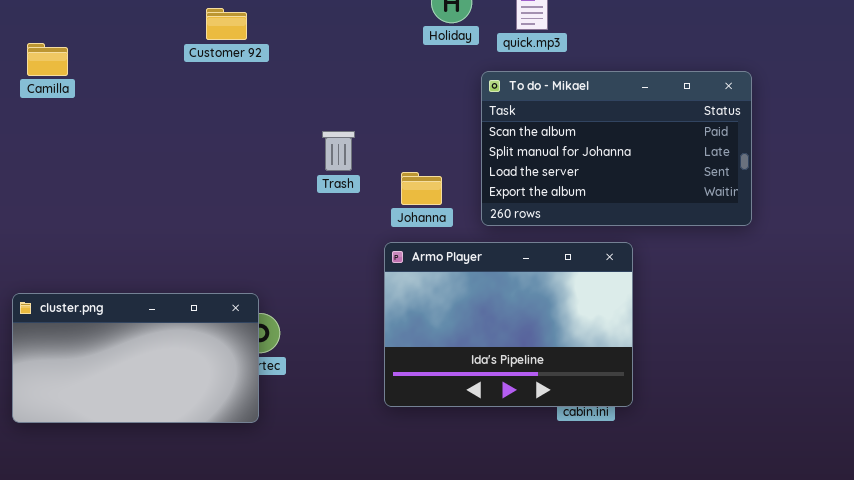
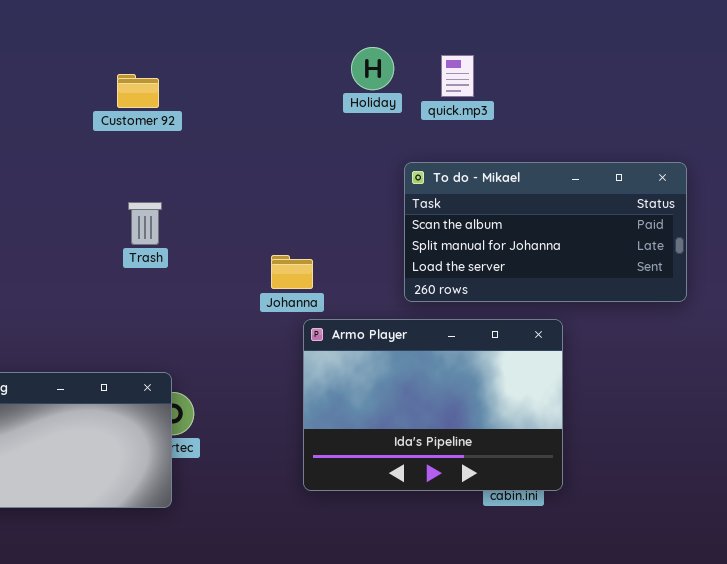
To do - Mikael: [481,71,752,226] -> [404,162,687,302], resized
Trash: [322,131,355,171] -> [128,202,162,245], moved
Johanna: [401,172,442,205] -> [271,255,313,289], moved

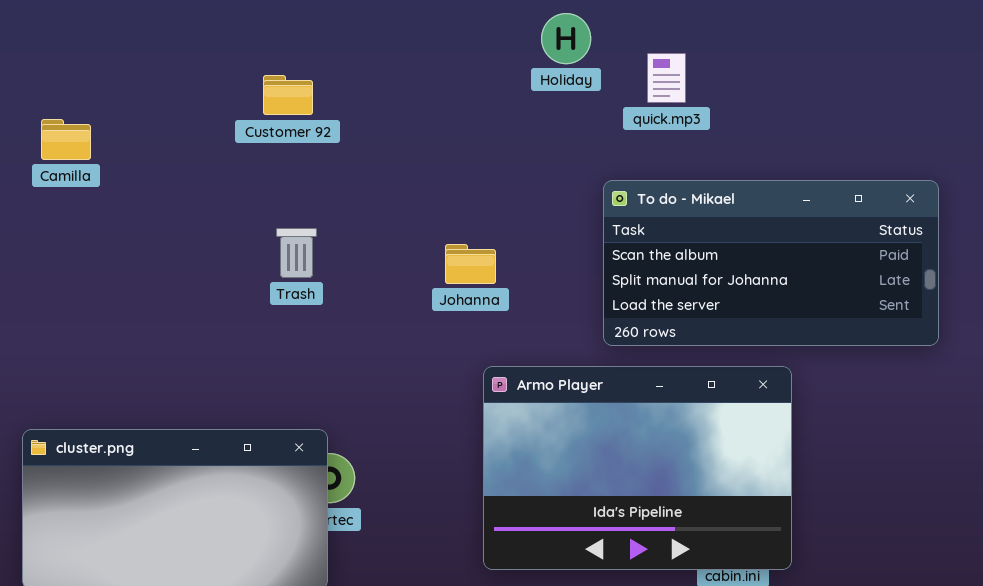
Holiday: [351,47,394,90] -> [541,13,591,64], moved
Johanna: [271,255,313,289] -> [445,244,496,284], moved

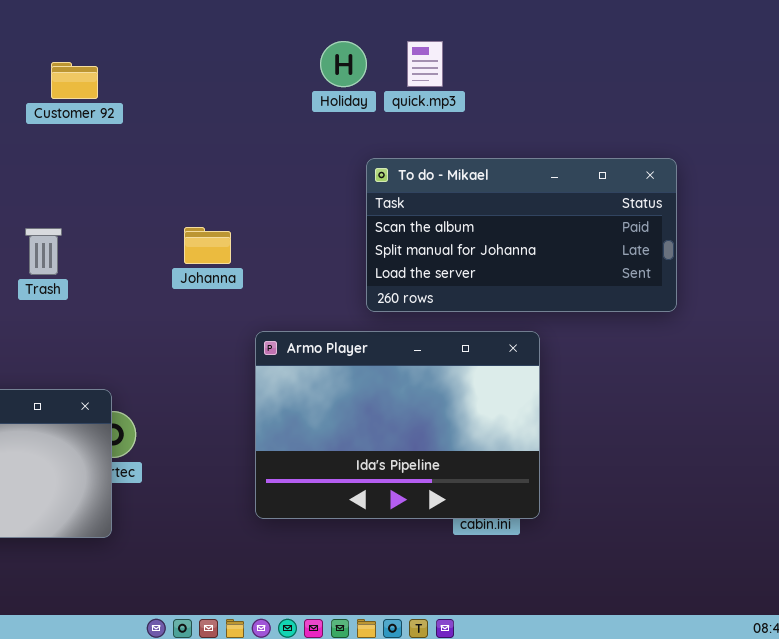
Holiday: [541,13,591,64] -> [320,41,367,87], moved
Trash: [276,228,317,278] -> [25,228,62,275], moved
Johanna: [445,244,496,284] -> [184,227,231,264], moved

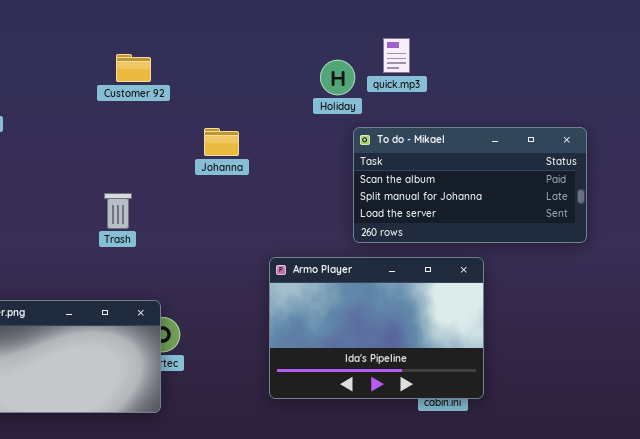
Holiday: [320,41,367,87] -> [320,60,355,95], moved
Johanna: [184,227,231,264] -> [204,128,239,156], moved
Trash: [25,228,62,275] -> [104,193,132,229], moved

